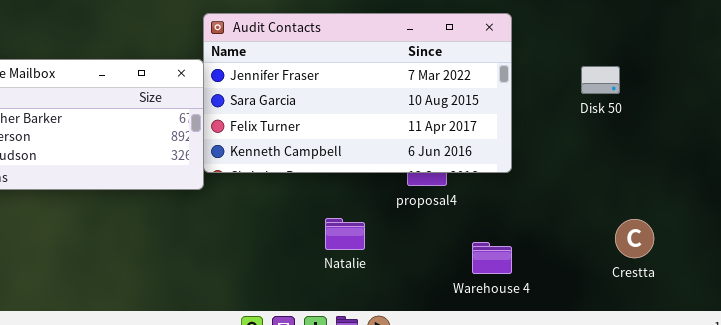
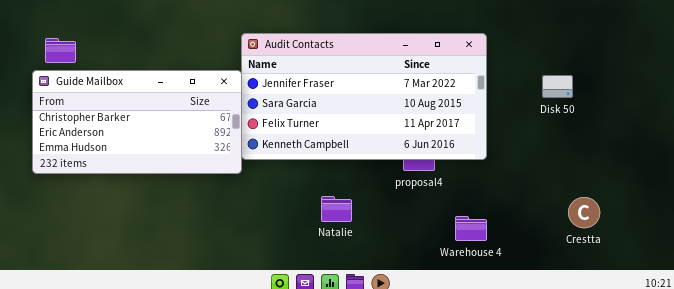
Natalie: [325,218,365,250] -> [321,196,352,222], moved

